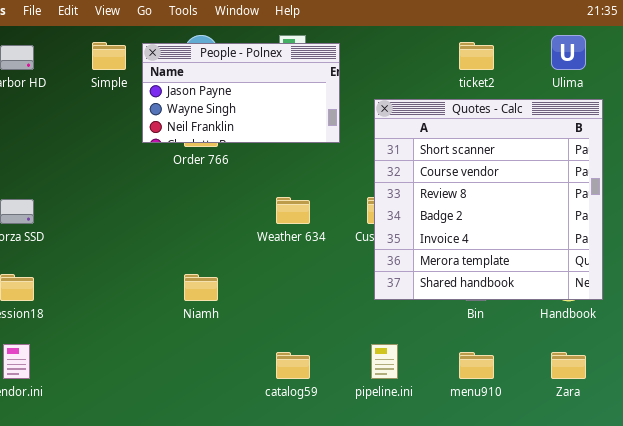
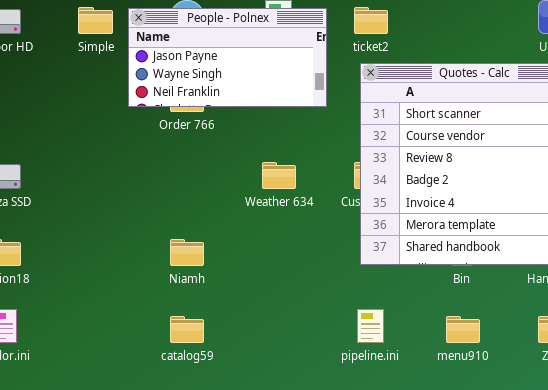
ticket2: [459,42,494,70] -> [354,7,388,34], moved
catalog59: [276,352,310,379] -> [170,316,204,343], moved

